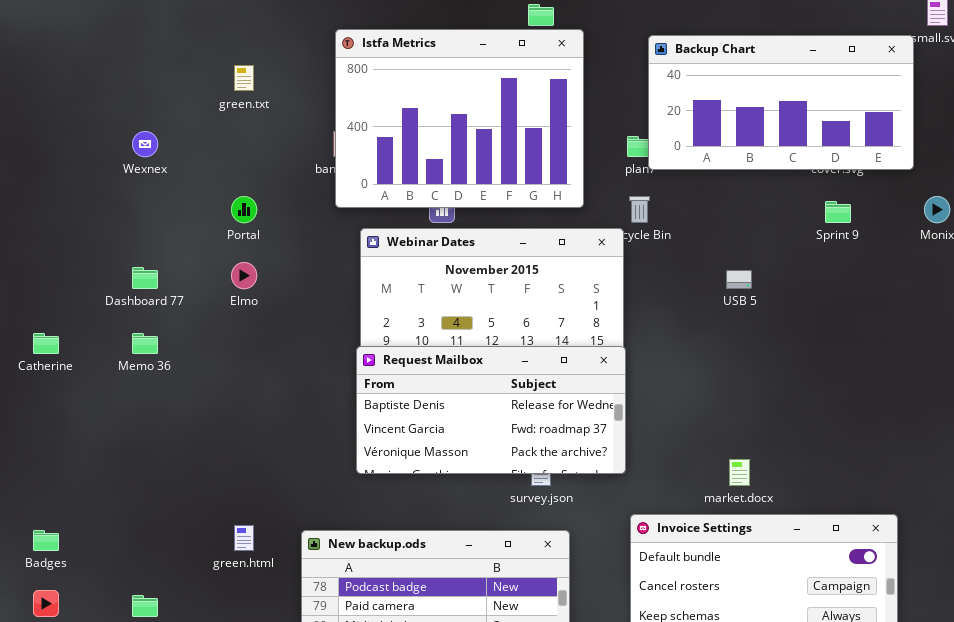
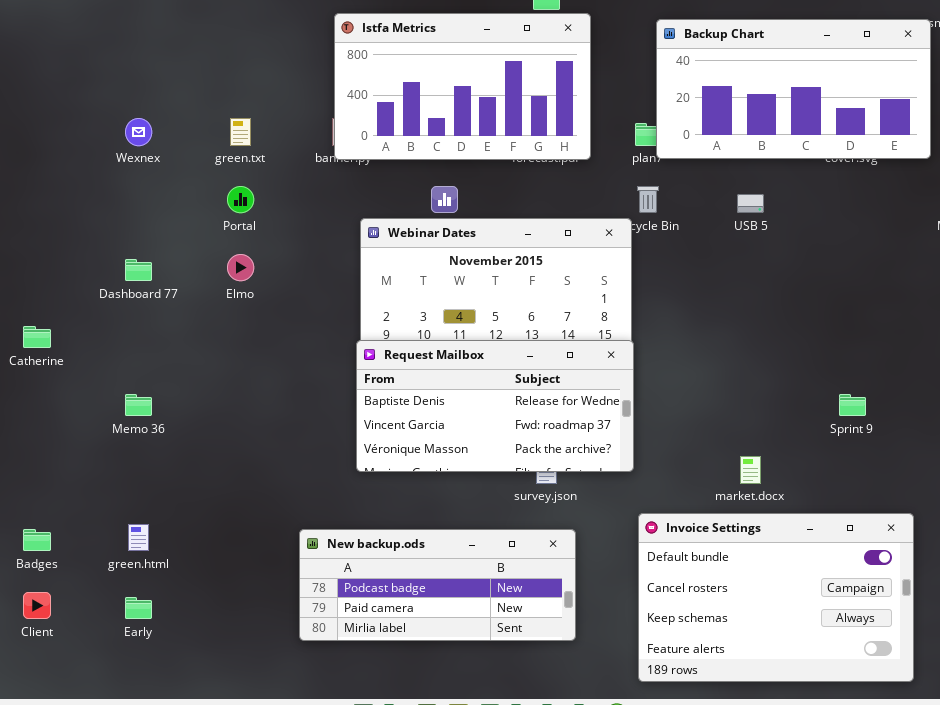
Istfa Metrics: [335,29,584,208] -> [334,13,591,160], resized
green.txt: [234,65,254,91] -> [230,118,251,146], moved
Sprint 9: [825,201,851,223] -> [839,394,866,416], moved
USB 5: [726,270,752,289] -> [737,194,764,213], moved
Memo 36: [132,333,158,354] -> [125,394,152,416], moved
green.html: [234,525,254,551] -> [128,524,149,551], moved

